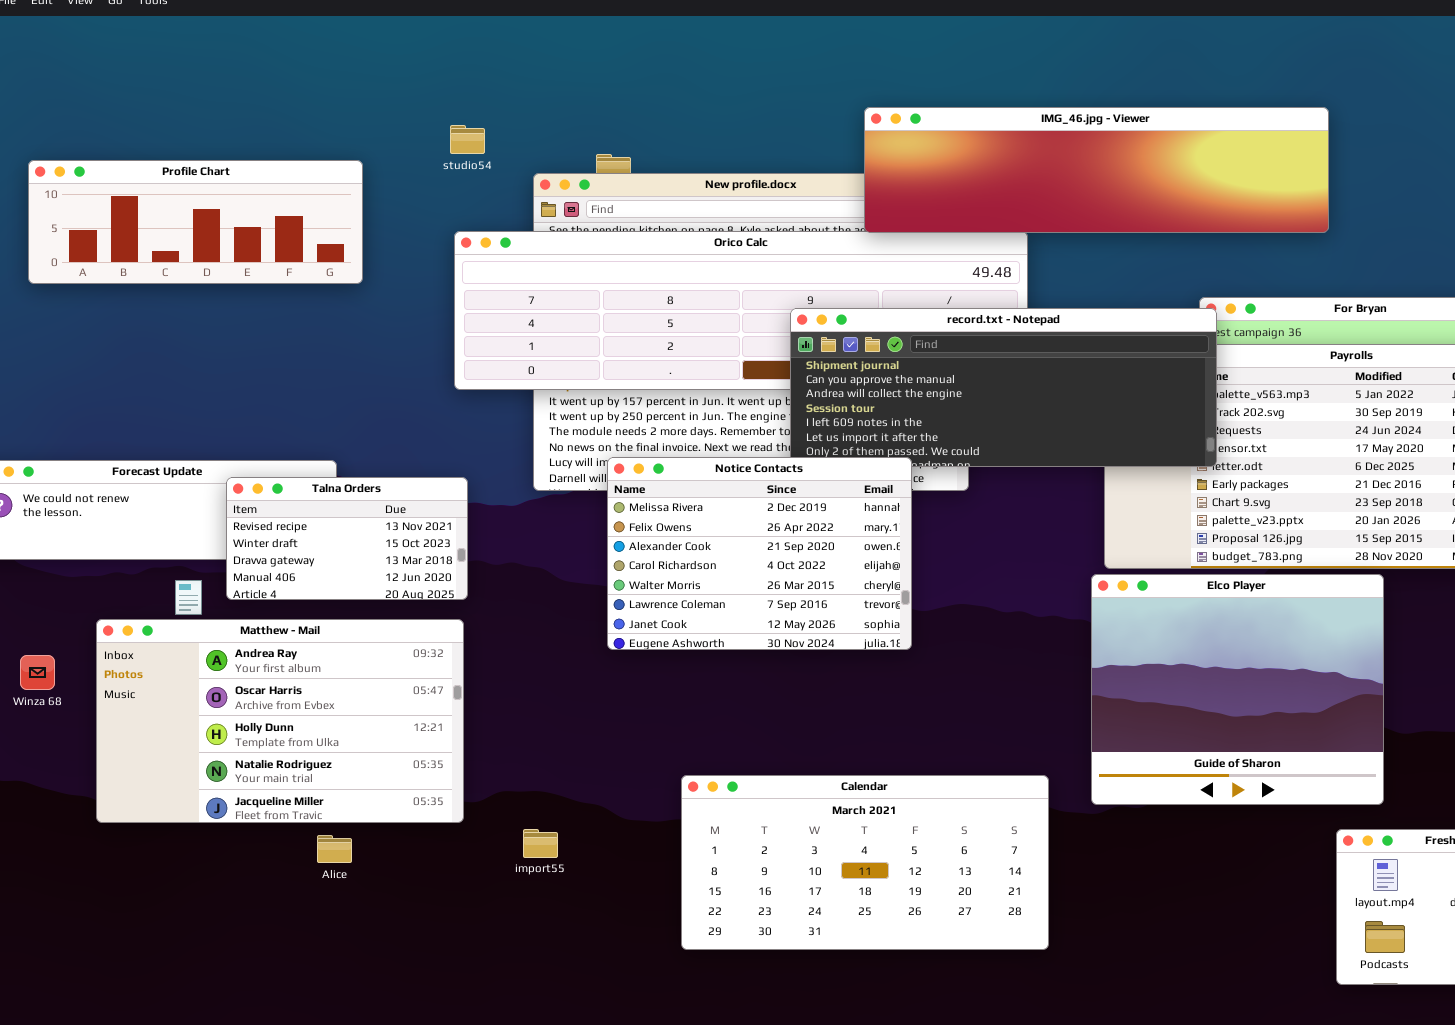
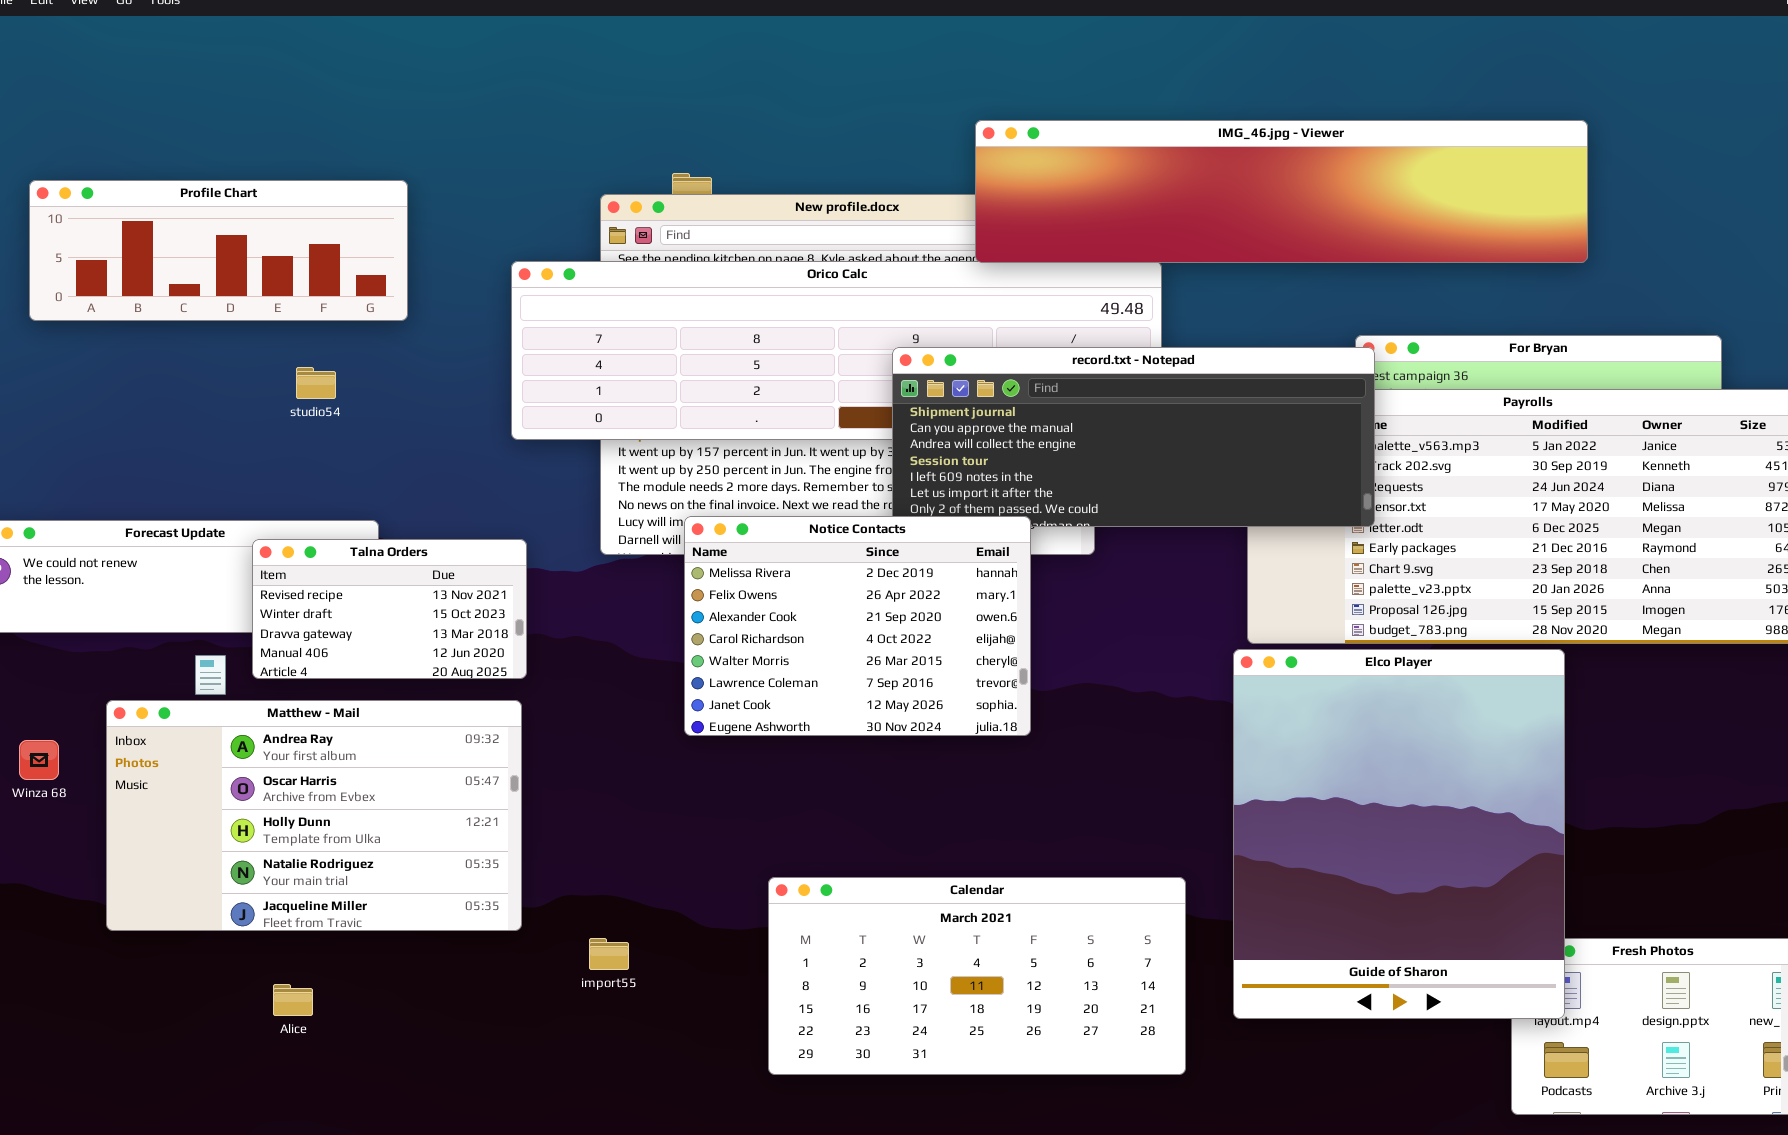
IMG_46.jpg - Viewer: [864,107,1329,233] -> [975,120,1588,263], resized
studio54: [450,125,485,154] -> [296,367,336,399], moved
Elco Player: [1091,574,1384,805] -> [1233,649,1565,1019], resized
Alice: [317,835,352,863] -> [273,984,313,1016], moved

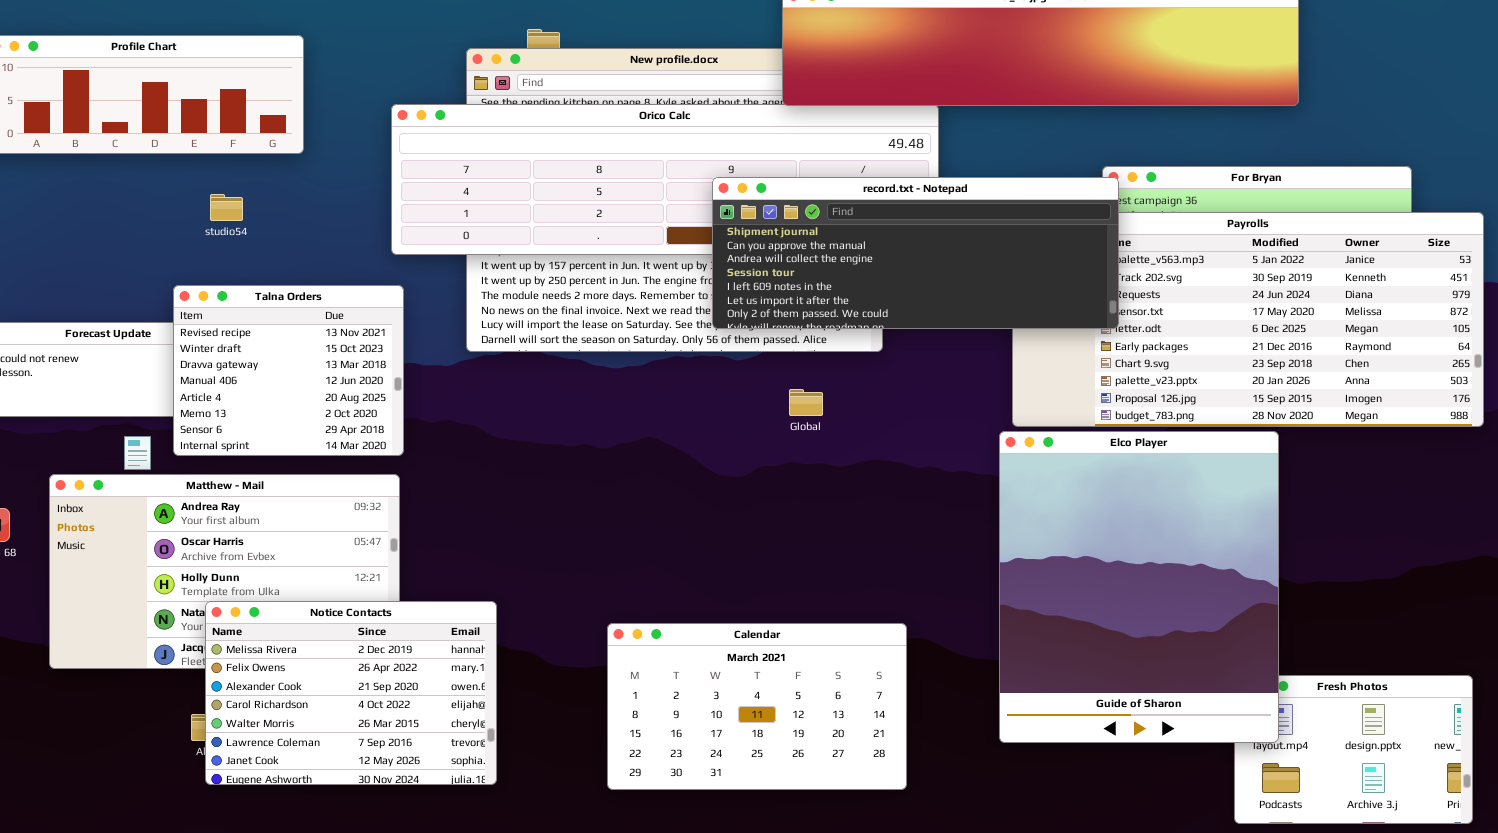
Notice Contacts: [684,516,1031,736] -> [205,601,497,785], moved
Talna Orders: [252,539,527,679] -> [173,285,404,456], resized
Calendar: [768,877,1186,1075] -> [607,623,907,790], resized

